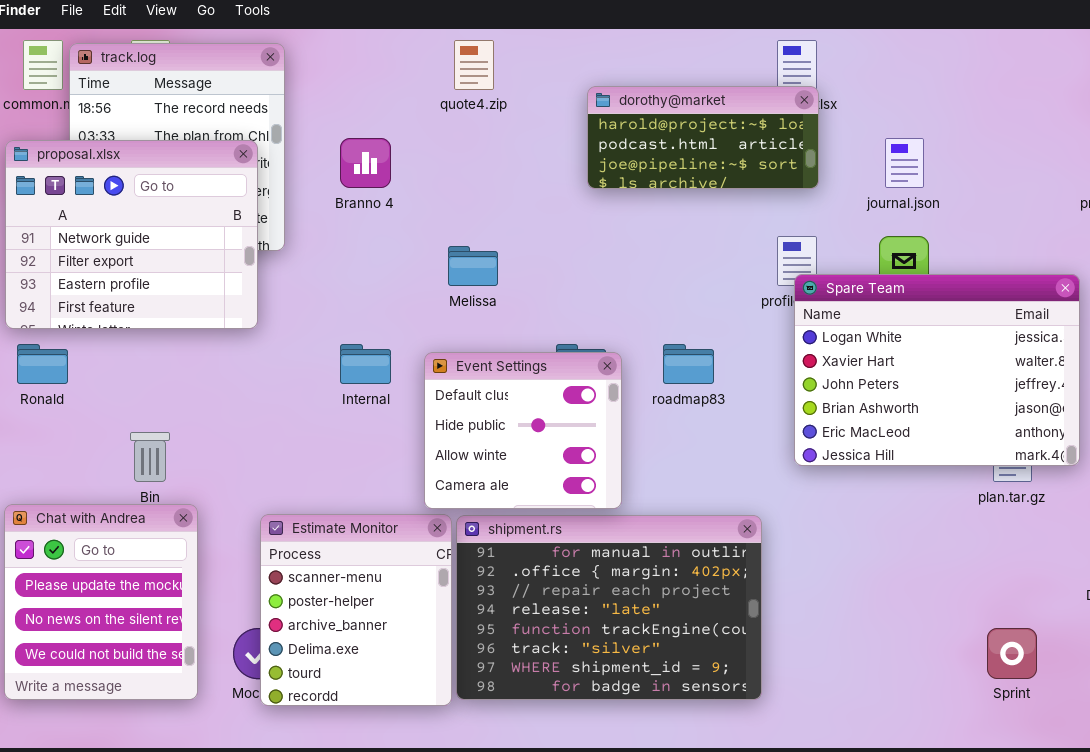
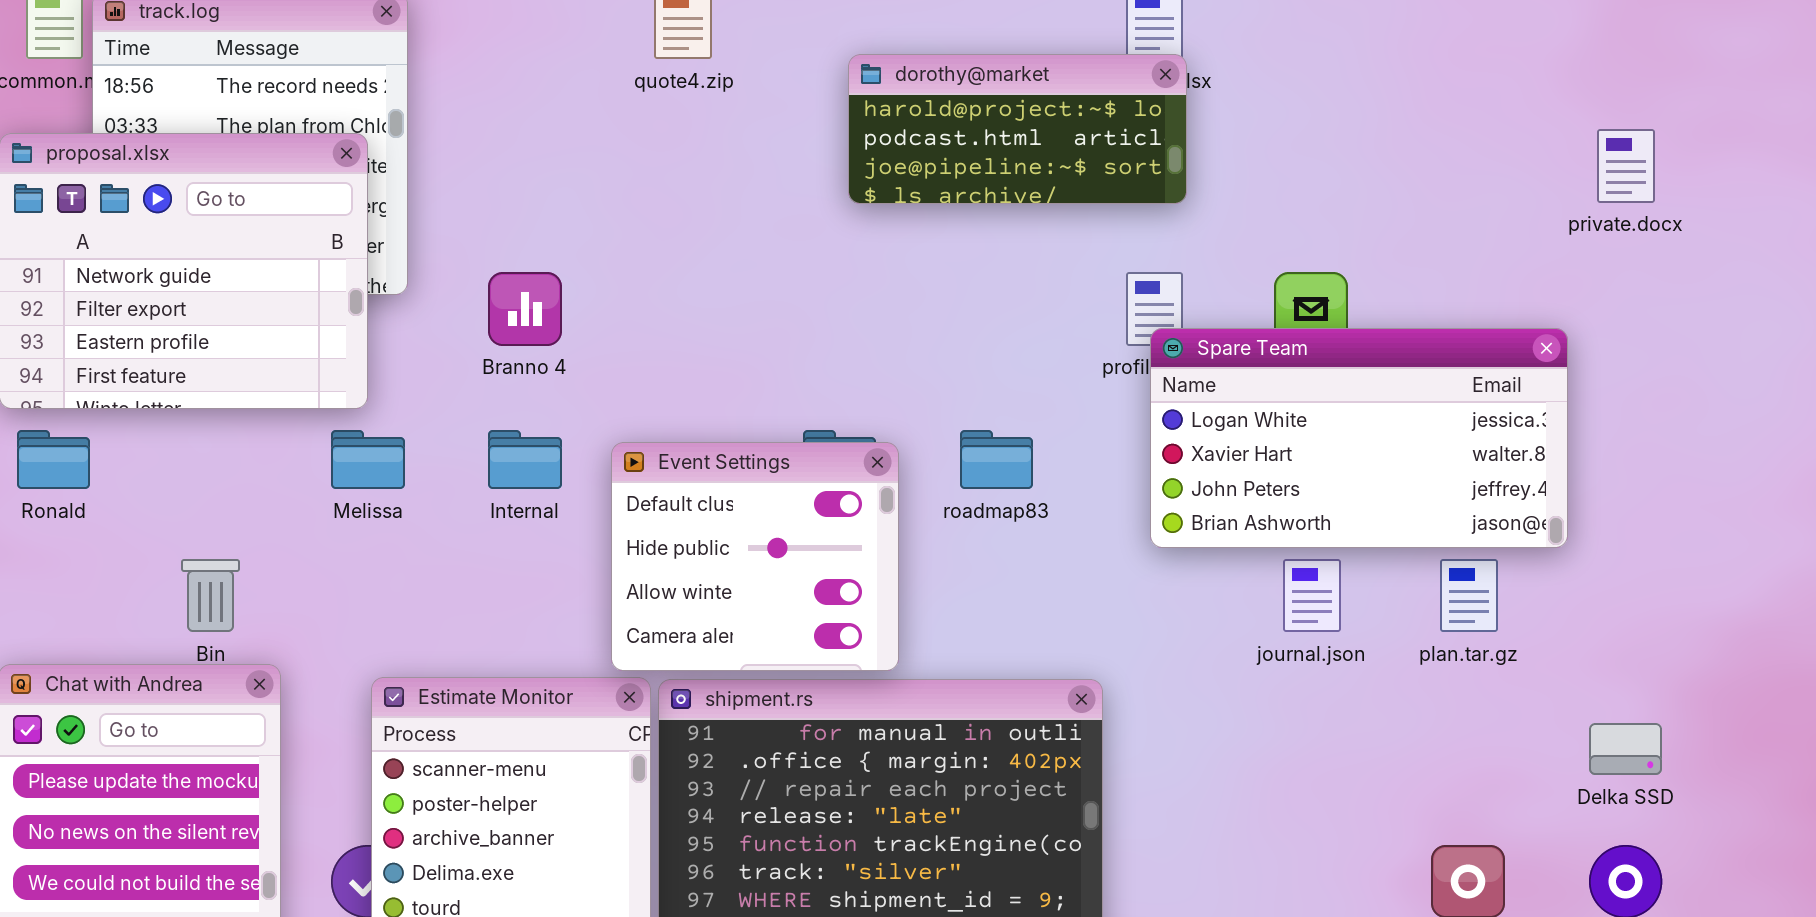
Branno 4: [340,138,391,188] -> [488,272,562,346], moved
journal.json: [885,138,924,188] -> [1283,559,1341,632], moved
Melissa: [448,246,498,286] -> [331,430,405,489], moved
Spare Team: [794,274,1080,466] -> [1150,328,1568,548], resized

